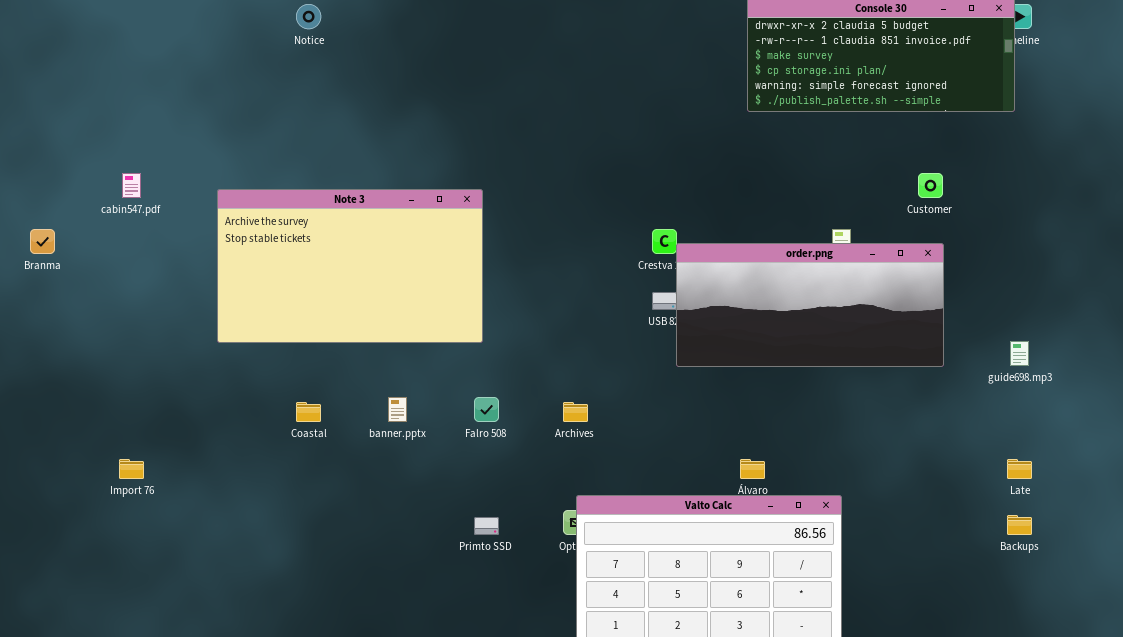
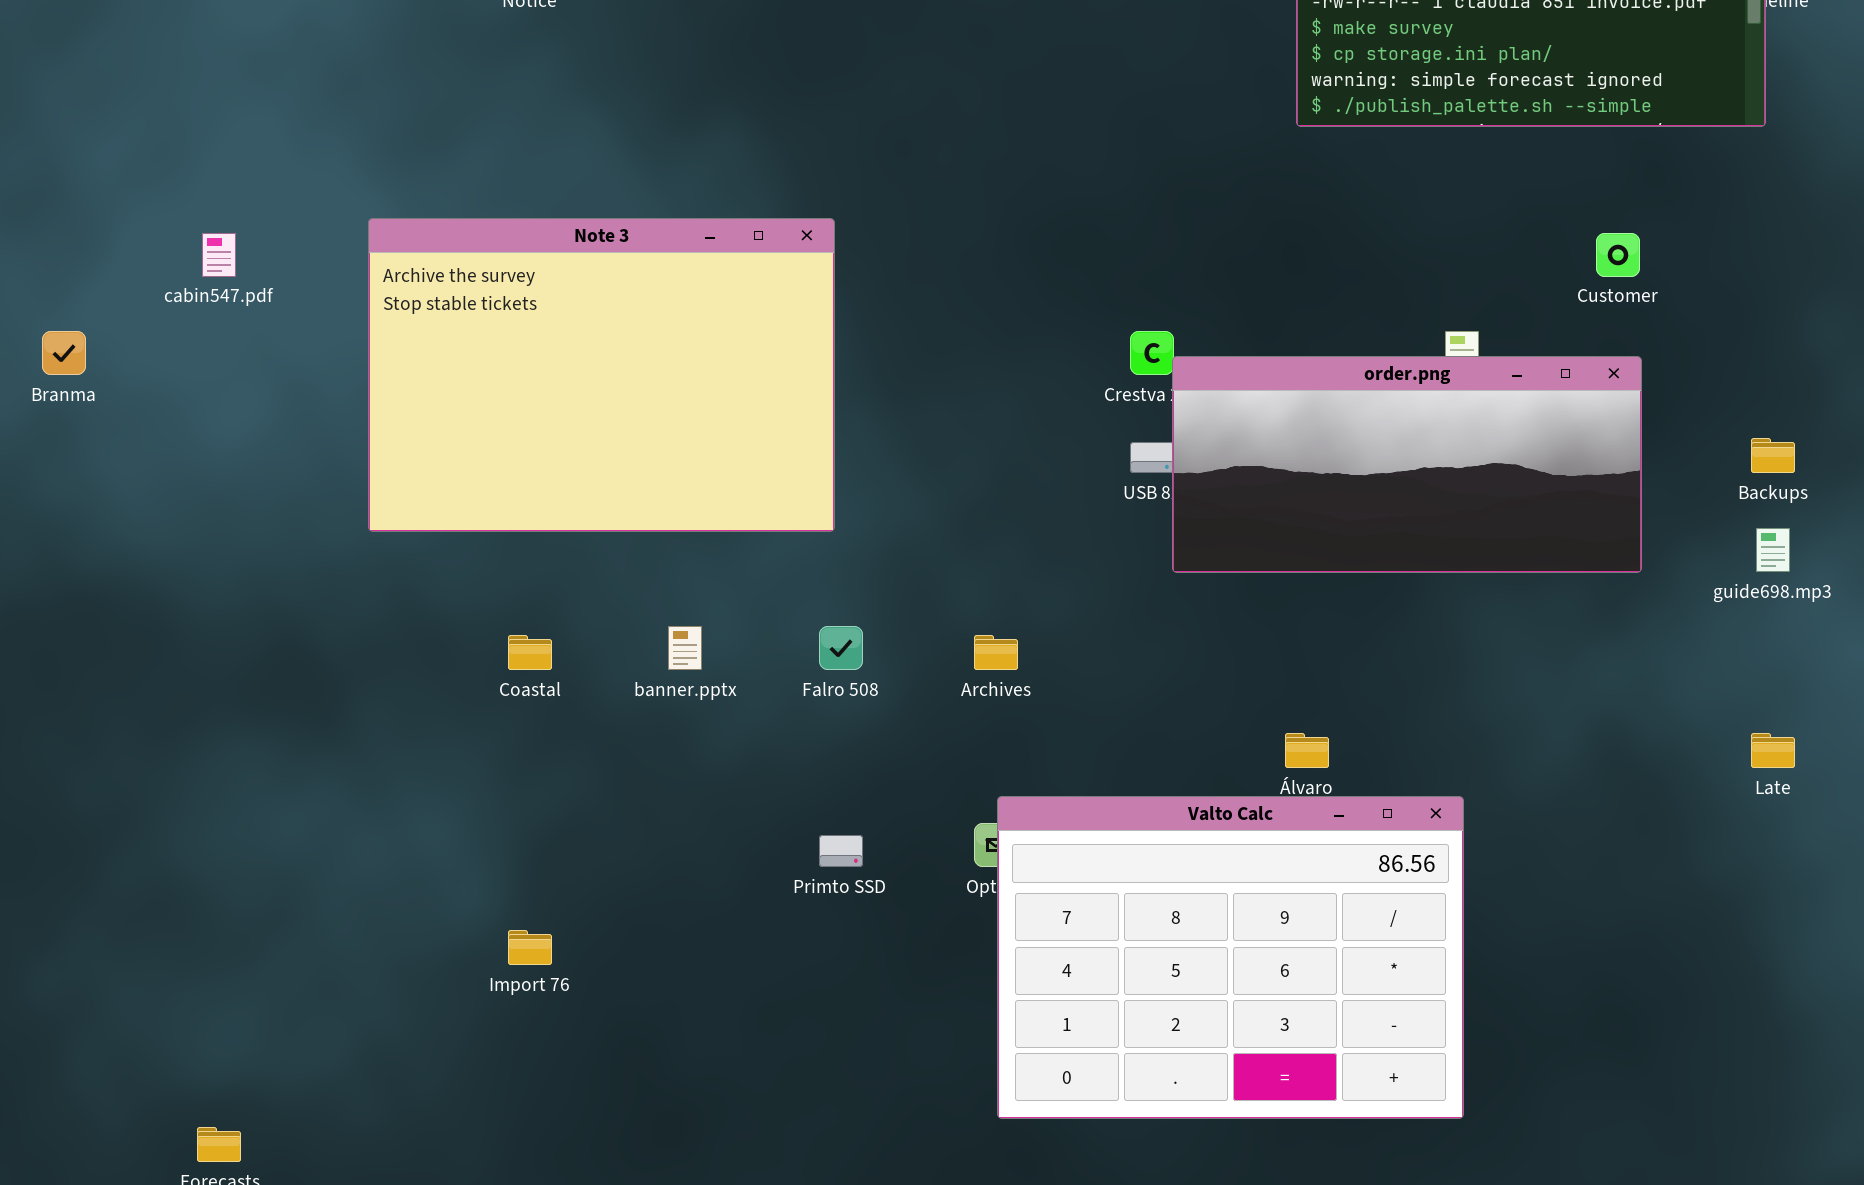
Note 3: [217,189,483,343] -> [368,218,835,532], resized
Import 76: [119,459,144,479] -> [508,930,552,965], moved
Backups: [1007,515,1032,535] -> [1751,438,1795,473], moved

